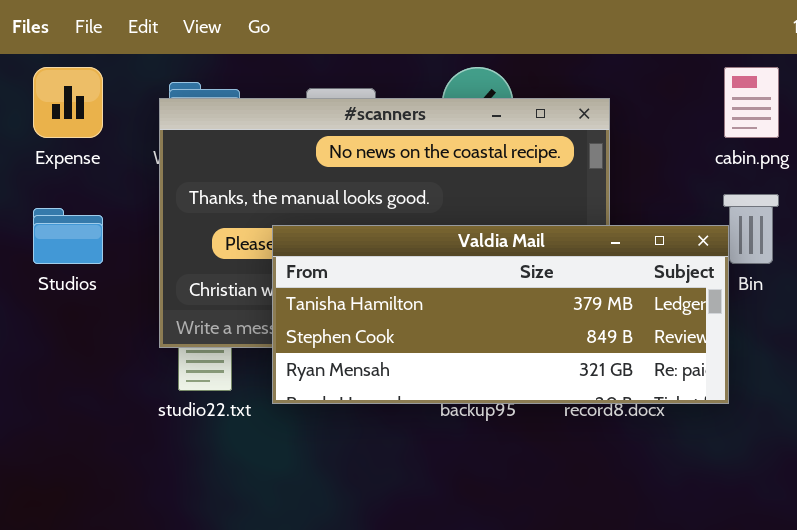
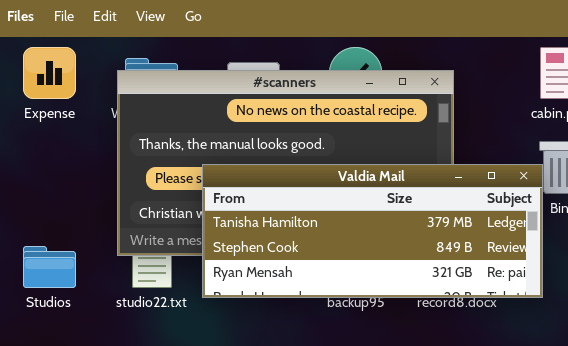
Studios: [33,208,103,264] -> [23,246,76,288], moved

